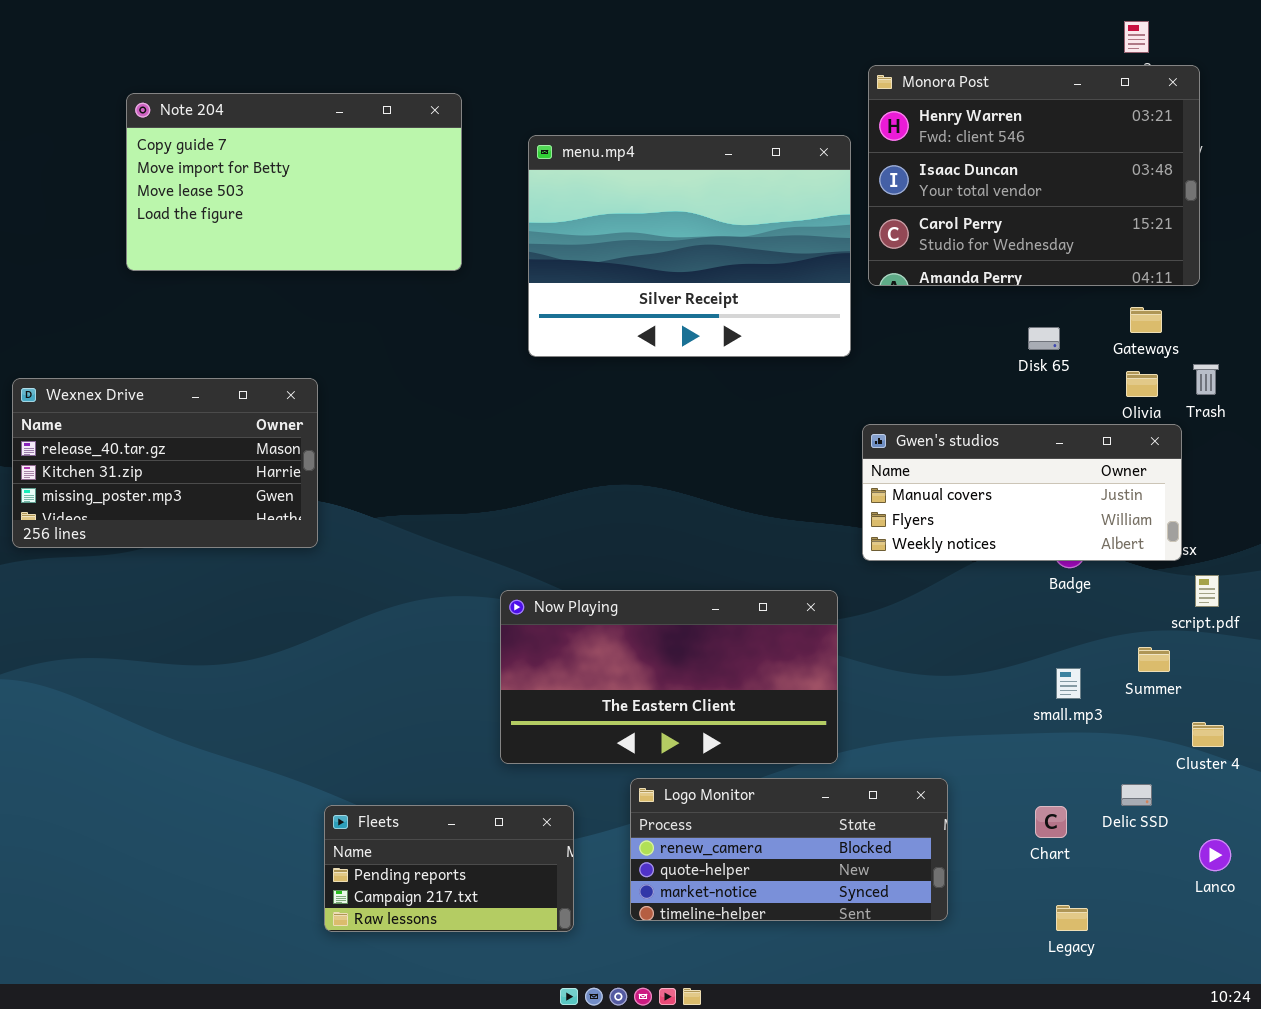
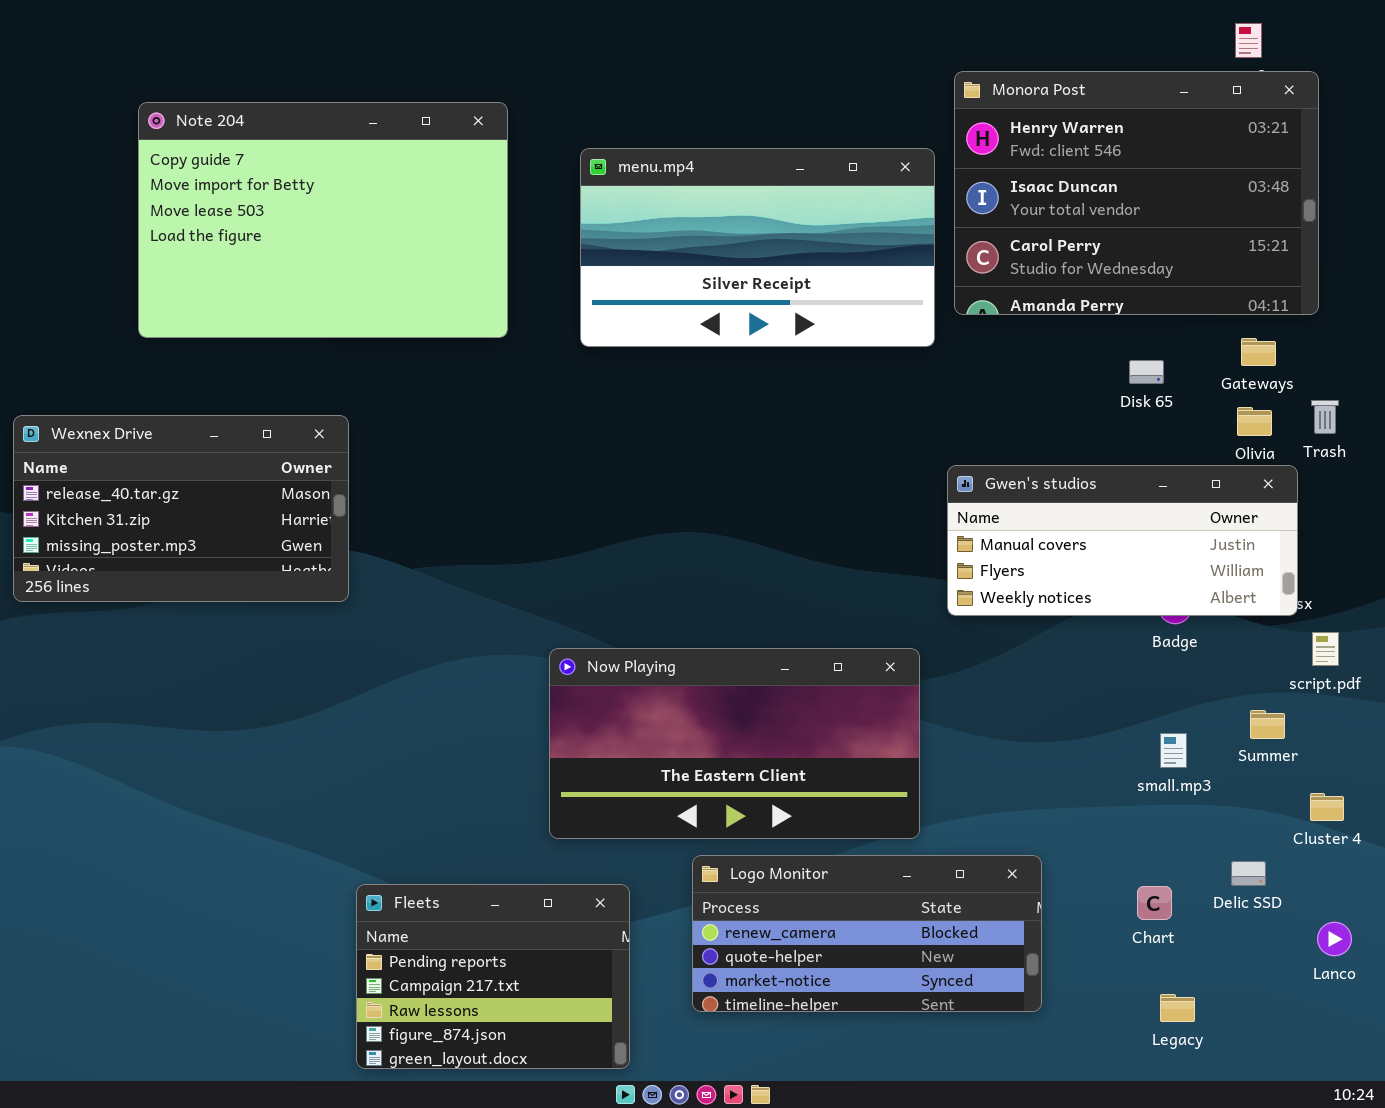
Note 204: [126,93,462,271] -> [138,102,508,338], resized
menu.mp4: [528,135,851,357] -> [580,148,935,347], resized
Fleets: [324,805,574,932] -> [356,884,630,1069], resized

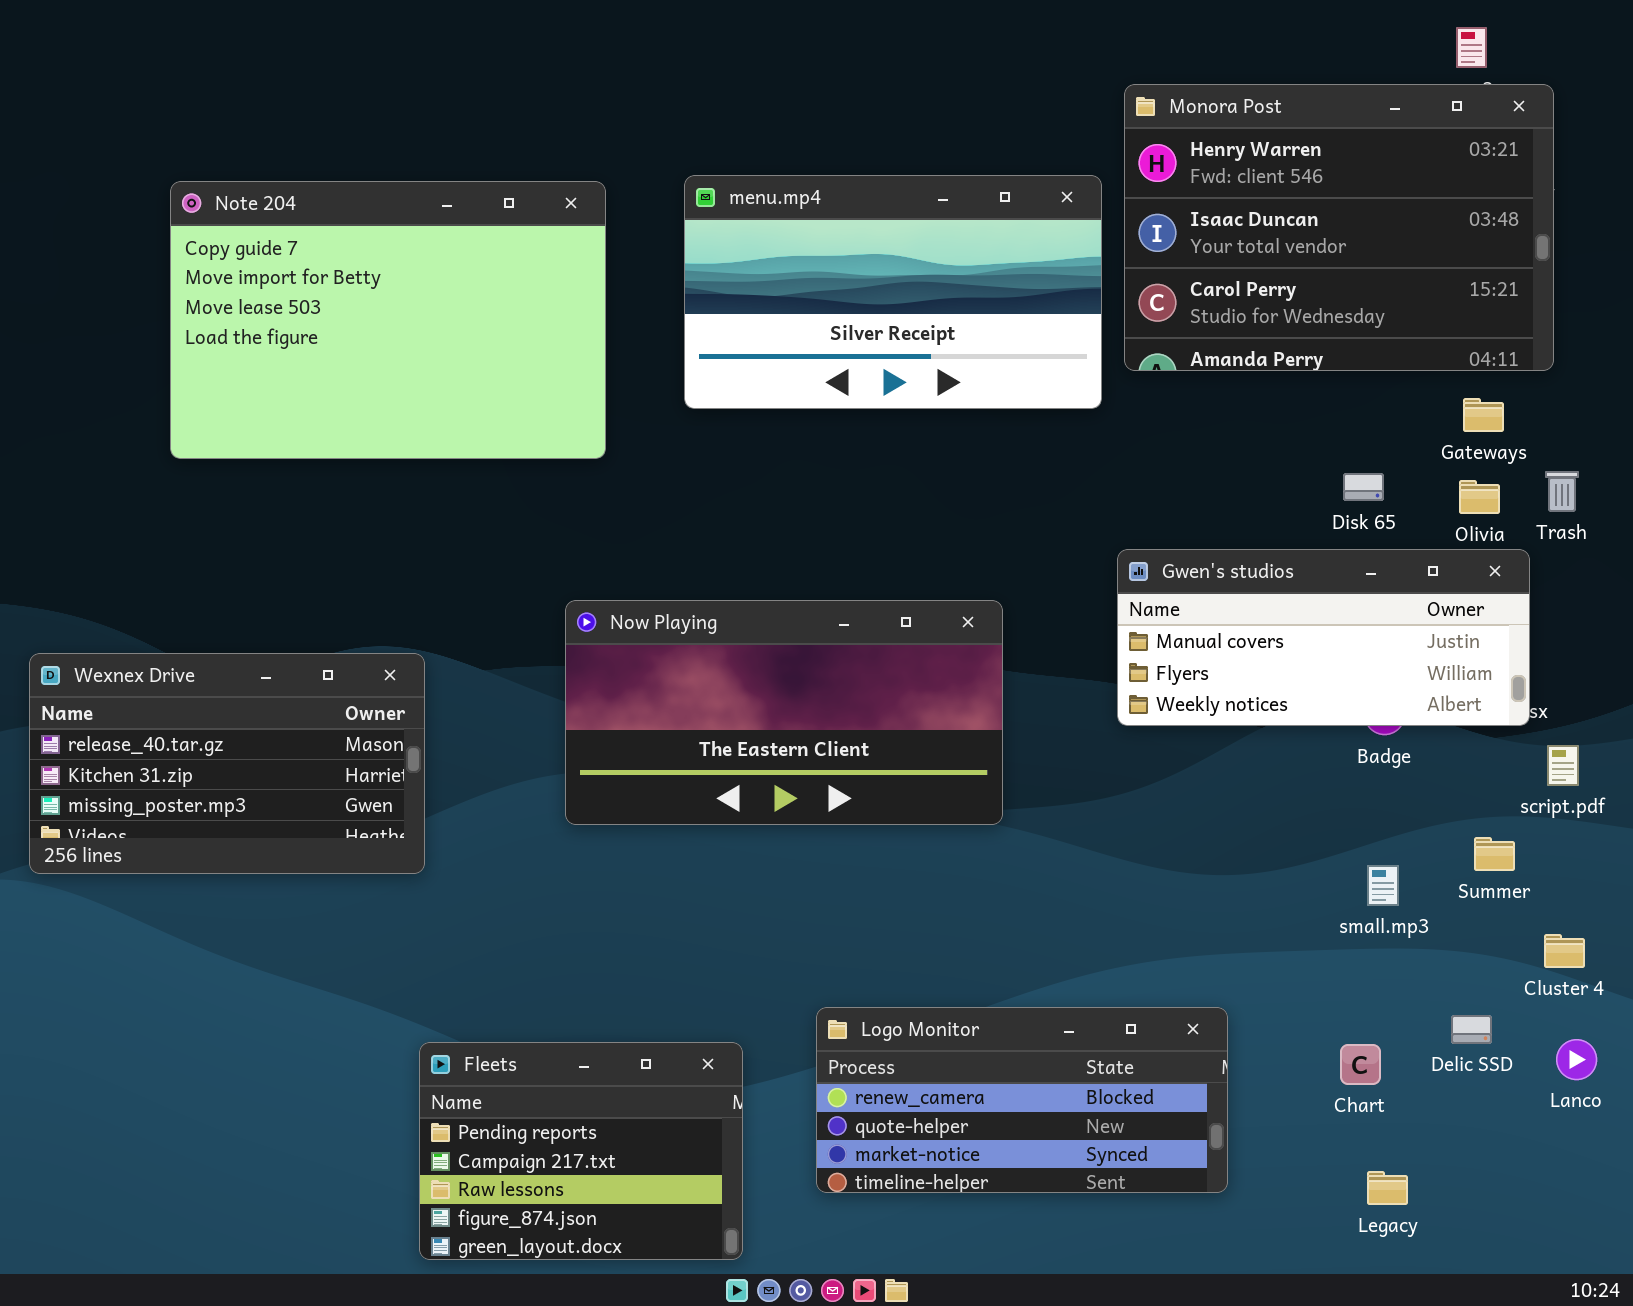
Note 204: [138,102,508,338] -> [170,181,606,459], moved
Disk 65: [1129,360,1164,384] -> [1343,473,1384,501], moved
Wexnex Drive: [13,415,349,602] -> [29,653,425,874], moved
Now Playing: [549,648,920,839] -> [565,600,1003,825], moved
Lanco: [1317,922,1352,956] -> [1556,1039,1597,1080], moved

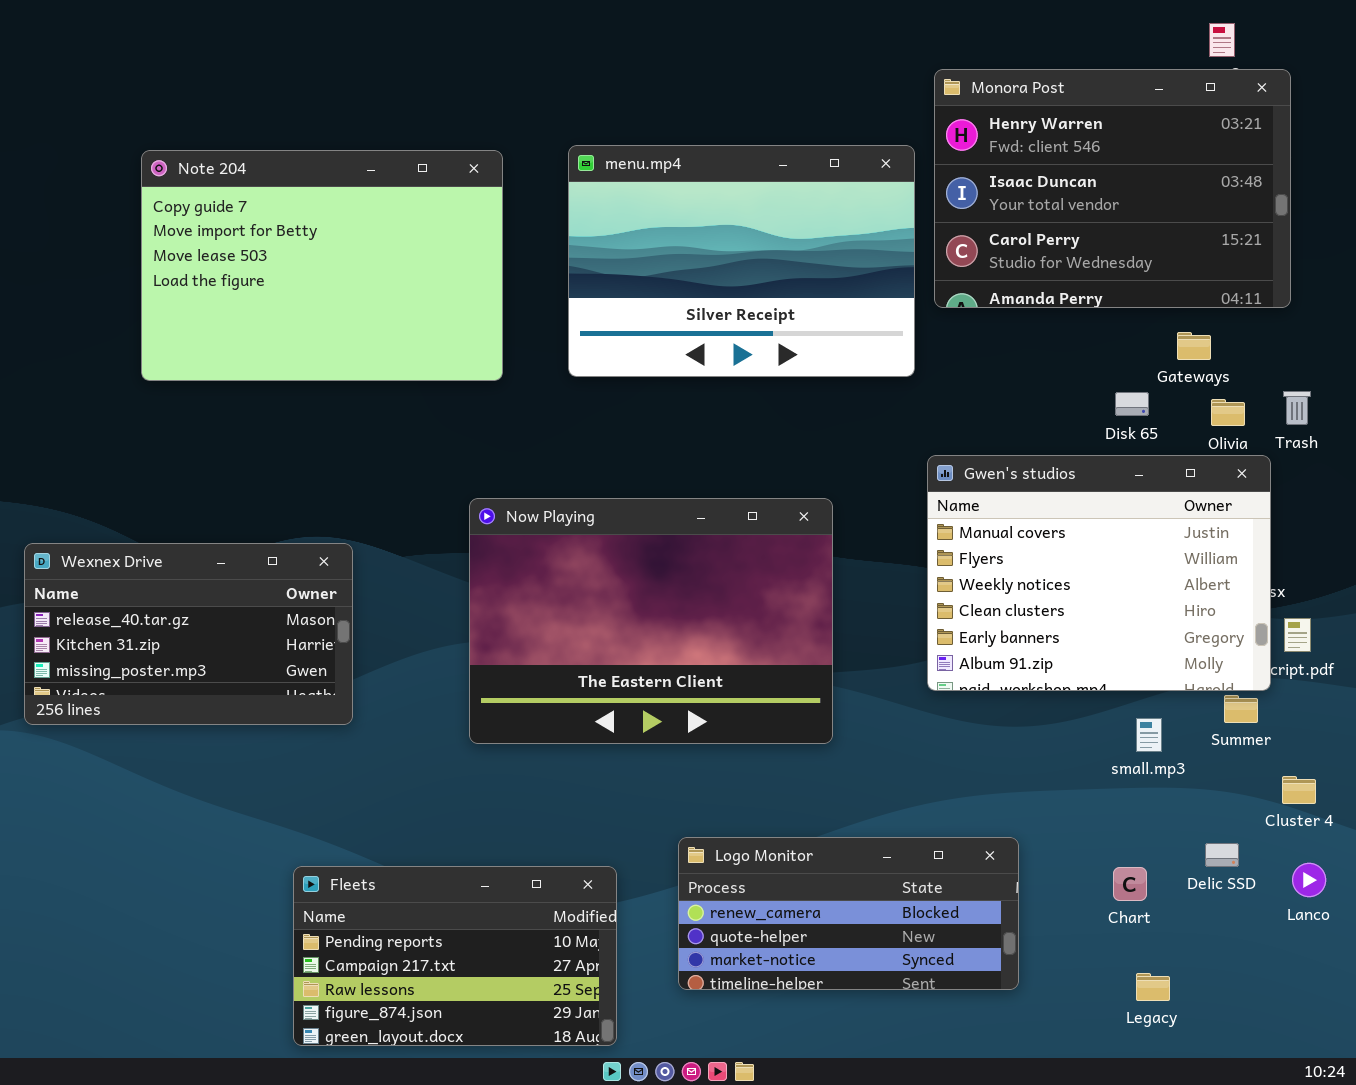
menu.mp4: [684,175,1102,409] -> [568,145,915,377], resized
Gateways: [1463,398,1504,432] -> [1177,332,1211,360], moved
Gwen's studios: [1117,549,1530,726] -> [927,455,1271,691], resized
Now Playing: [565,600,1003,825] -> [469,498,833,744], resized
Fleets: [419,1042,743,1260] -> [293,866,617,1046], resized

